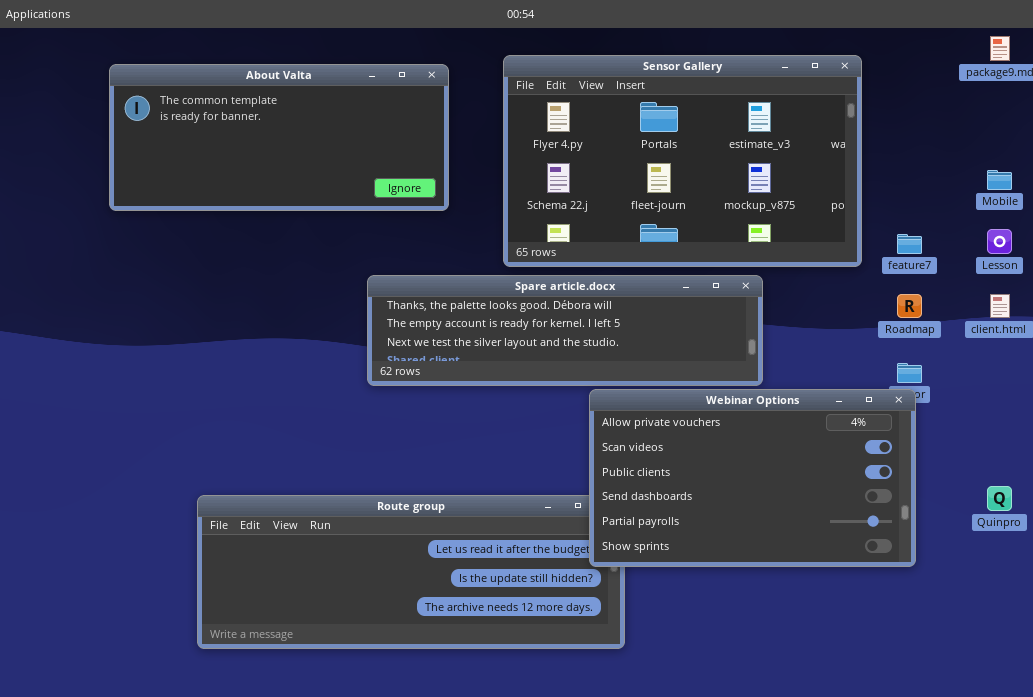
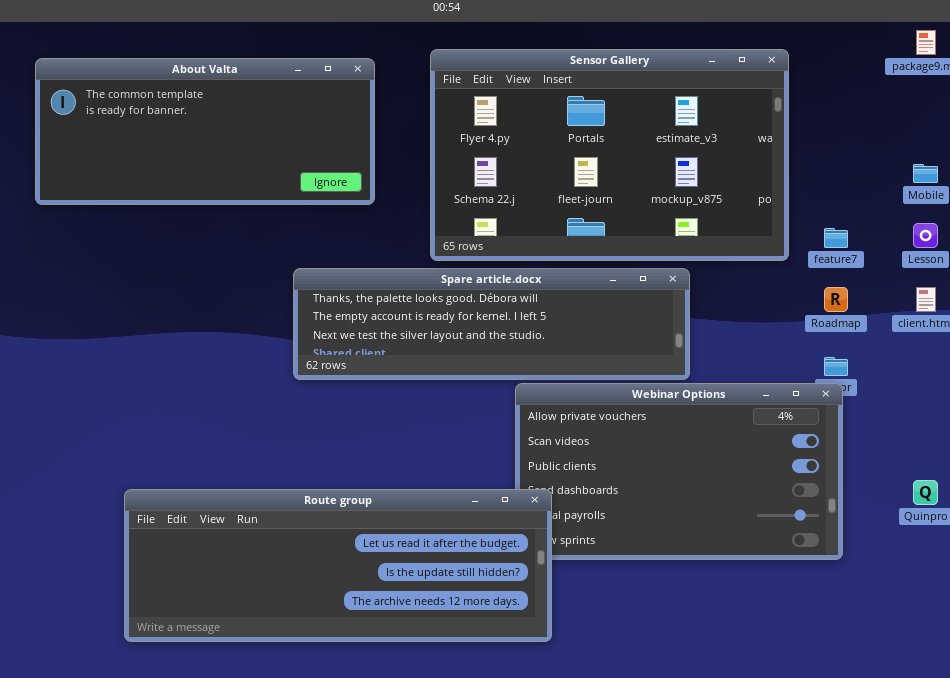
Route group: [197,495,625,649] -> [124,489,552,642], raised

